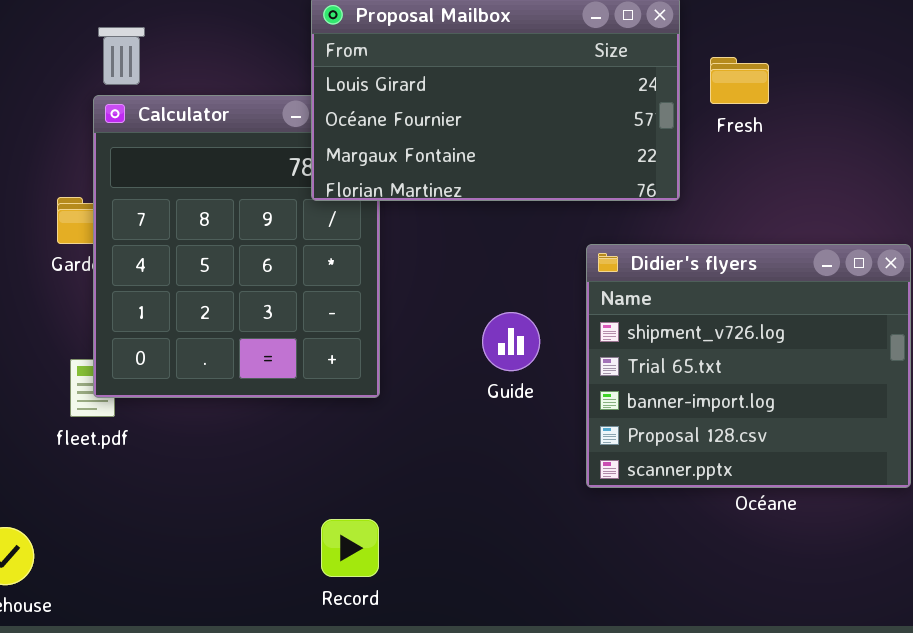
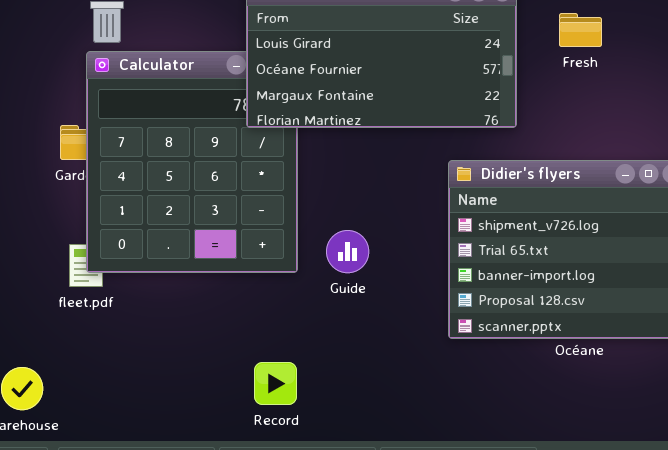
Fresh: [710,57,769,104] -> [559,13,602,47], moved
Guide: [482,312,540,371] -> [326,230,369,273], moved

